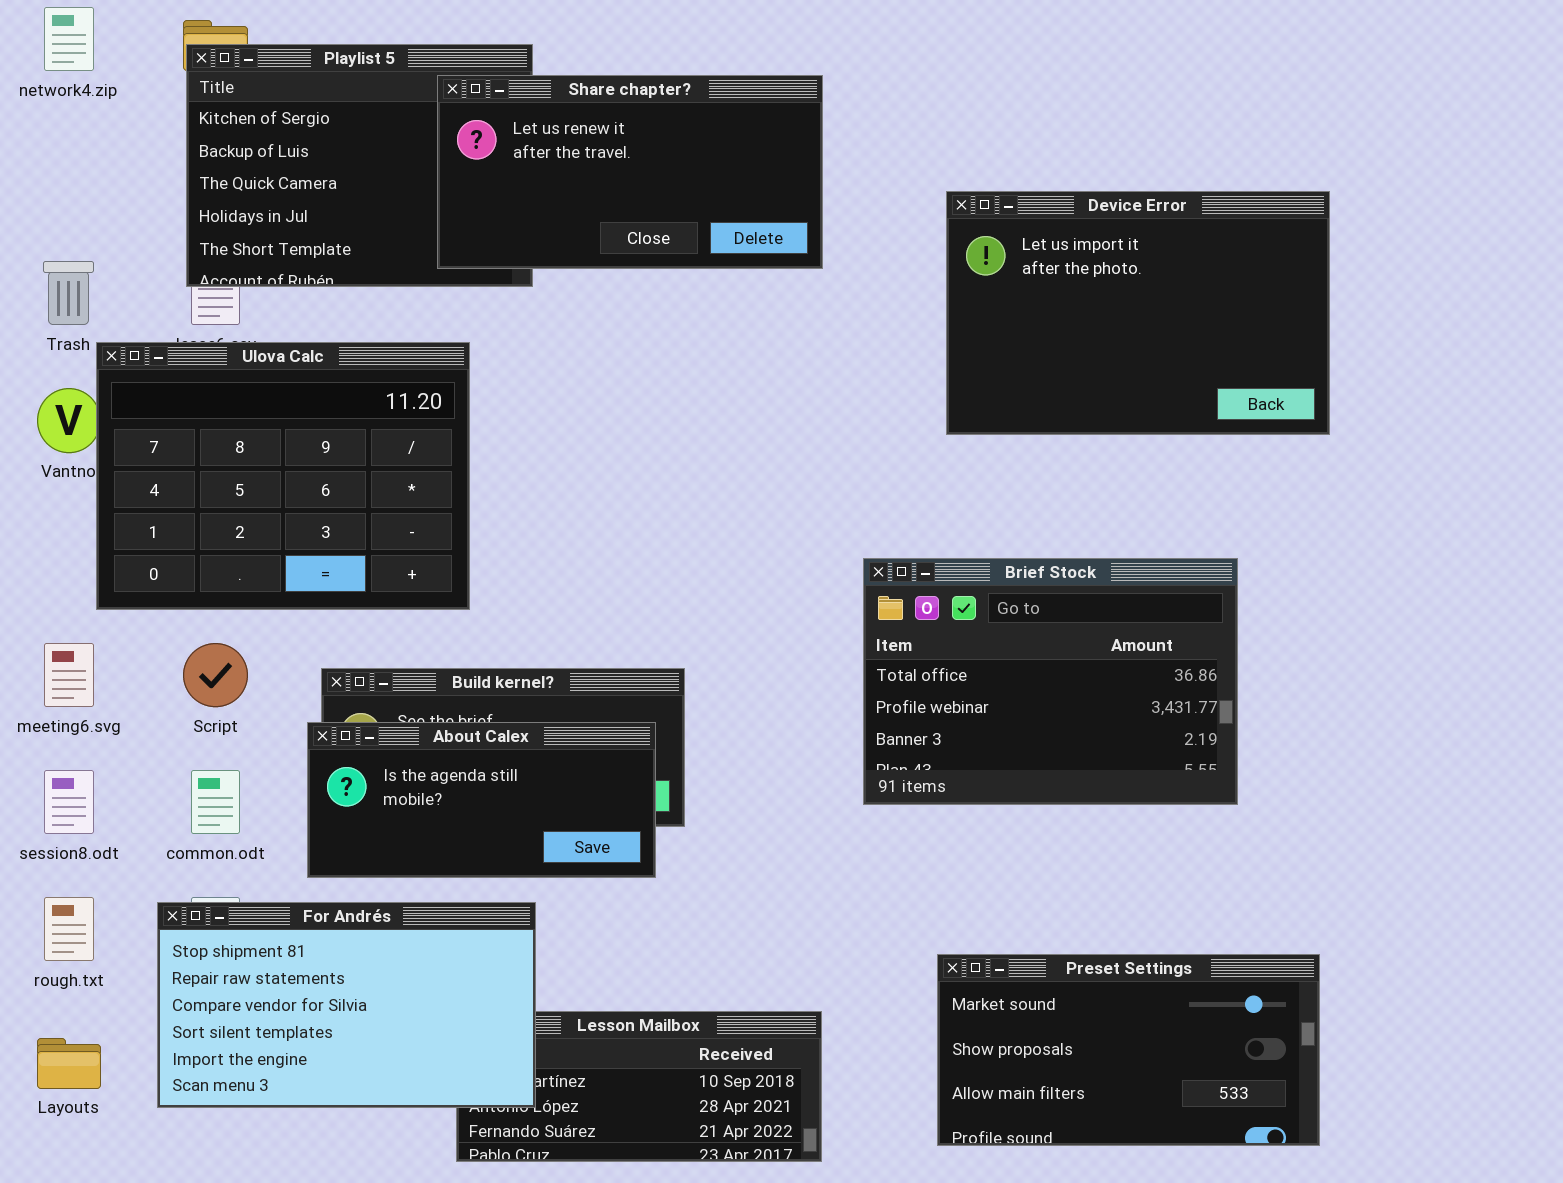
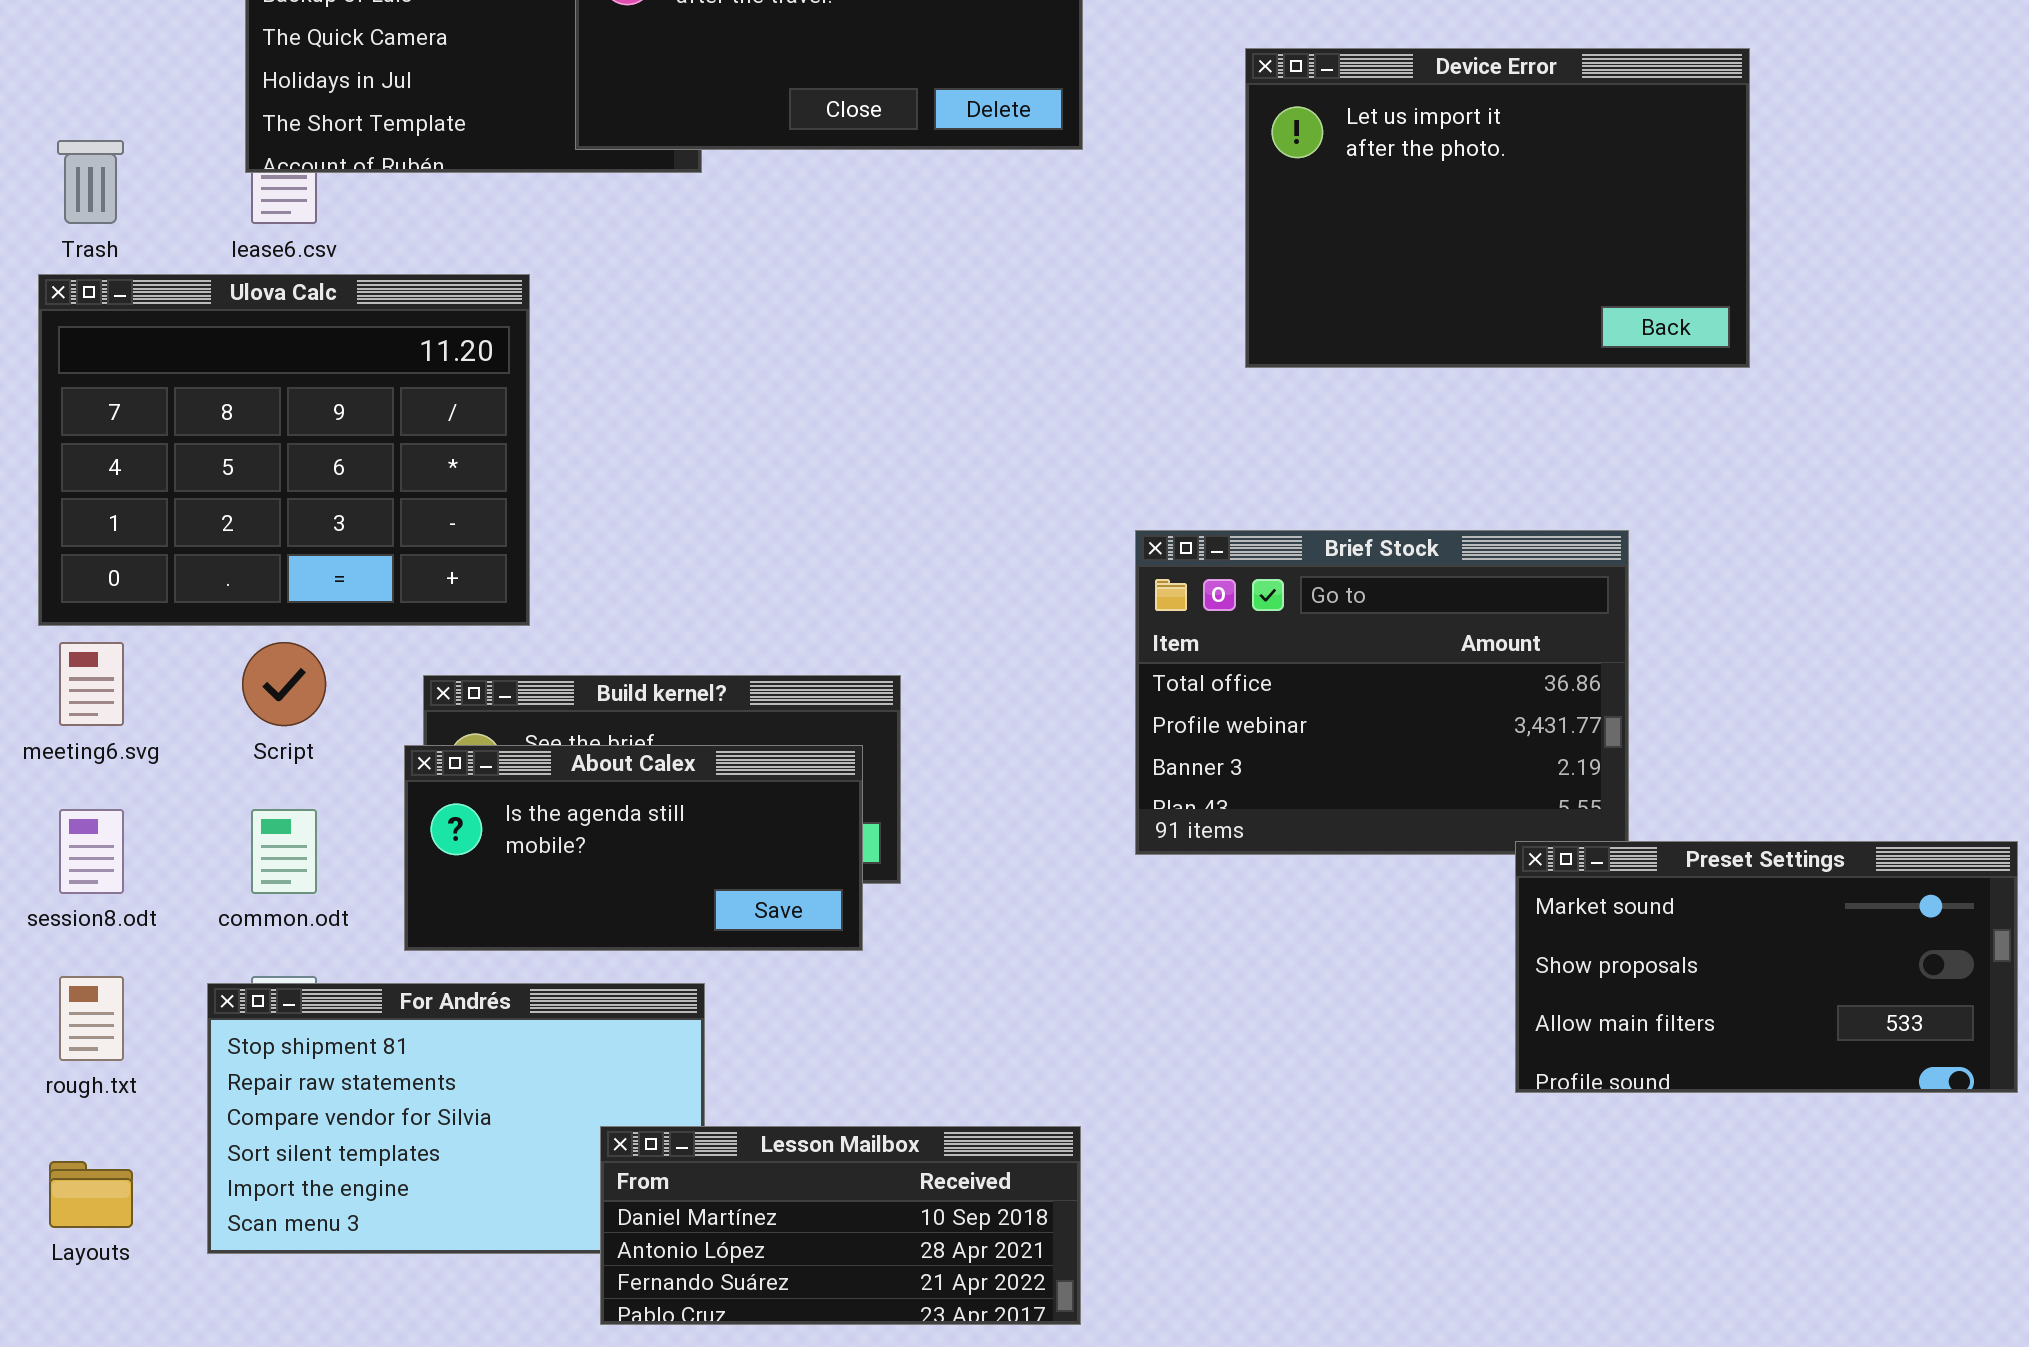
Ulova Calc: [96,342,470,610] -> [38,274,530,626], moved
Preset Settings: [937,954,1320,1146] -> [1515,841,2018,1093], moved
Lesson Mailbox: [456,1011,822,1162] -> [600,1126,1081,1325], raised

